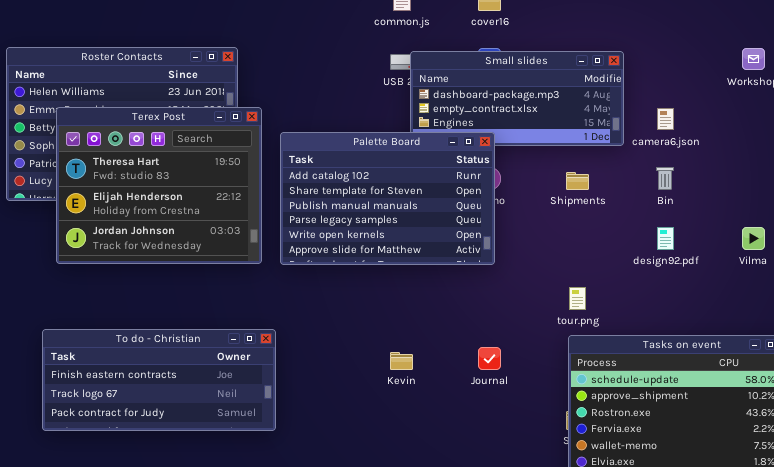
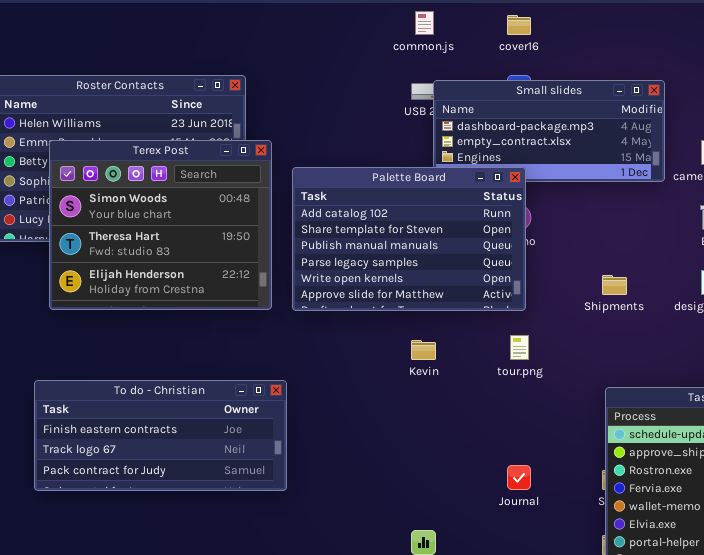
Terex Post: [56,107,262,264] -> [49,140,272,310], scrolled up 1 row
Shipments: [566,172,589,190] -> [602,275,627,295], moved
tour.png: [569,287,586,310] -> [510,335,529,360], moved
Journal: [478,347,501,370] -> [507,465,531,490], moved
Kevin: [390,352,413,370] -> [411,340,436,360], moved

